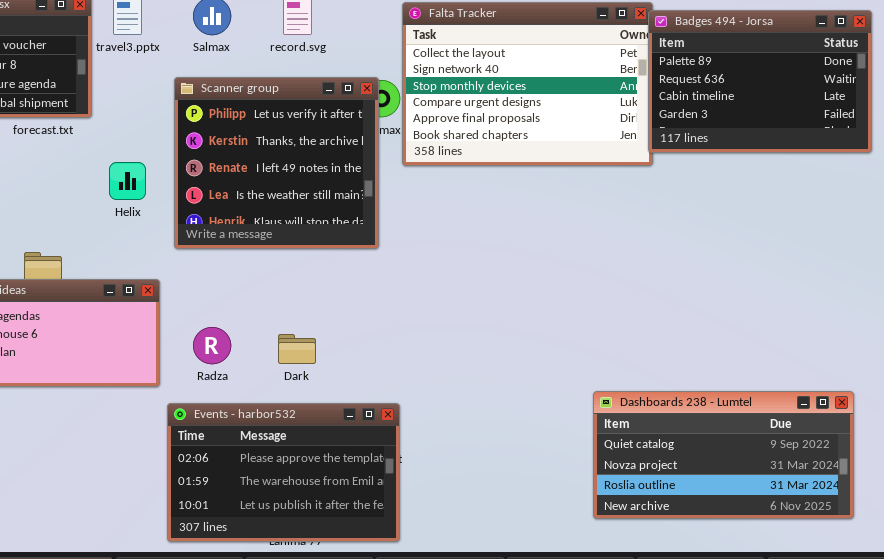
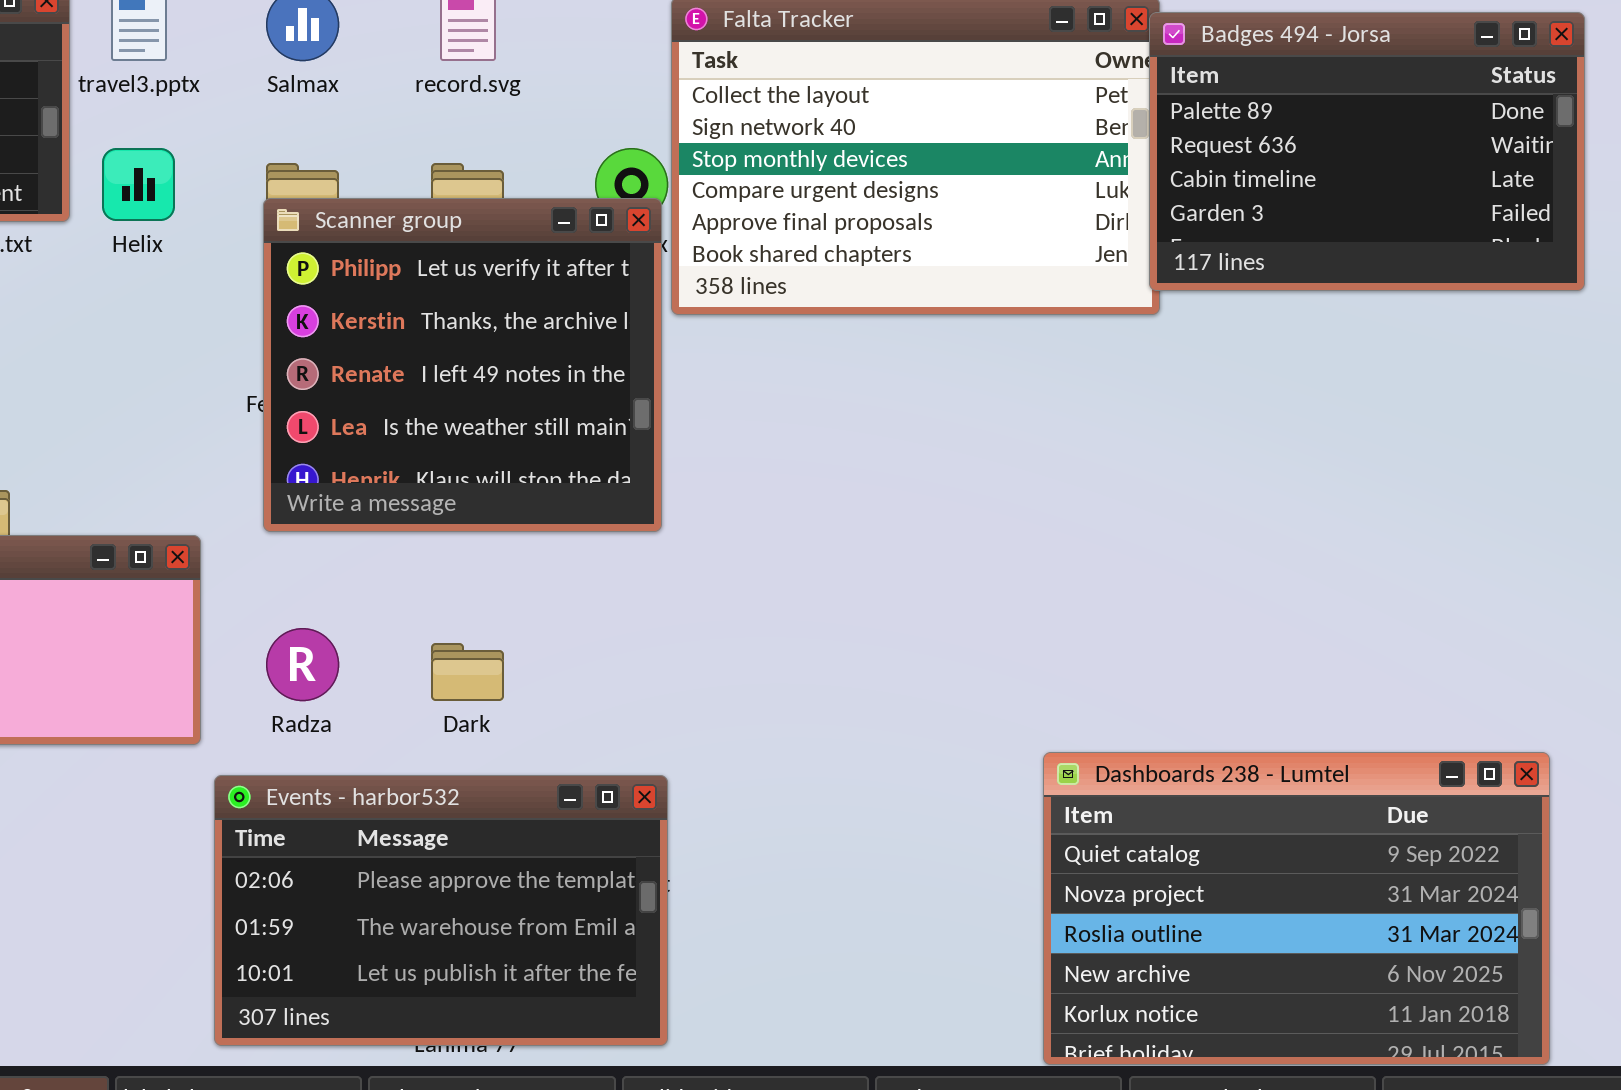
Scanner group: [174,77,379,249] -> [263,198,662,532], moved
Helix: [109,162,146,200] -> [102,148,175,221], moved
Dashboards 238 - Lumtel: [593,391,854,519] -> [1043,752,1550,1065], resized

